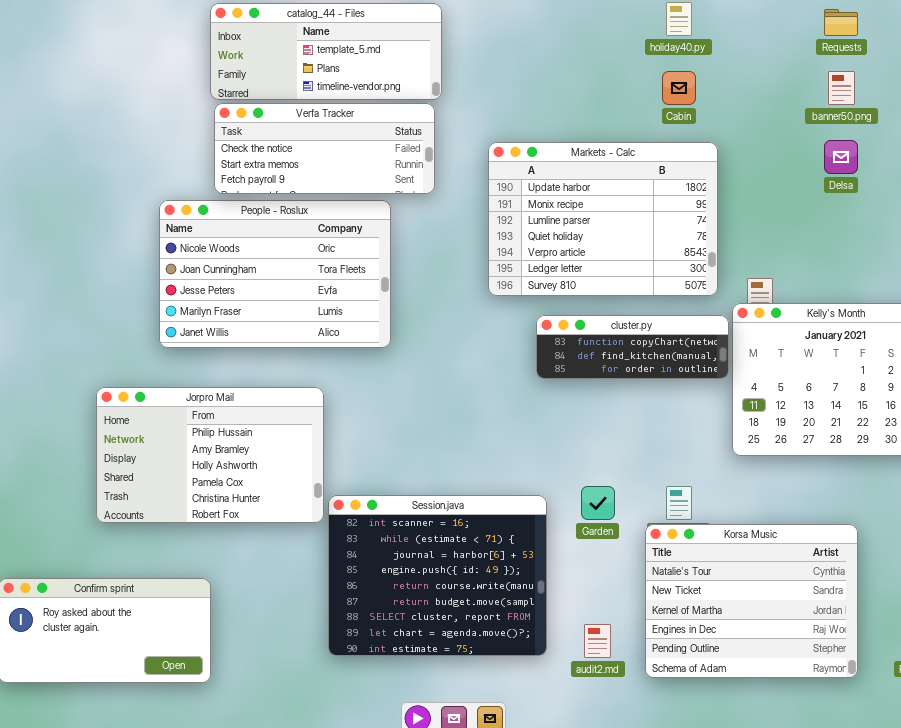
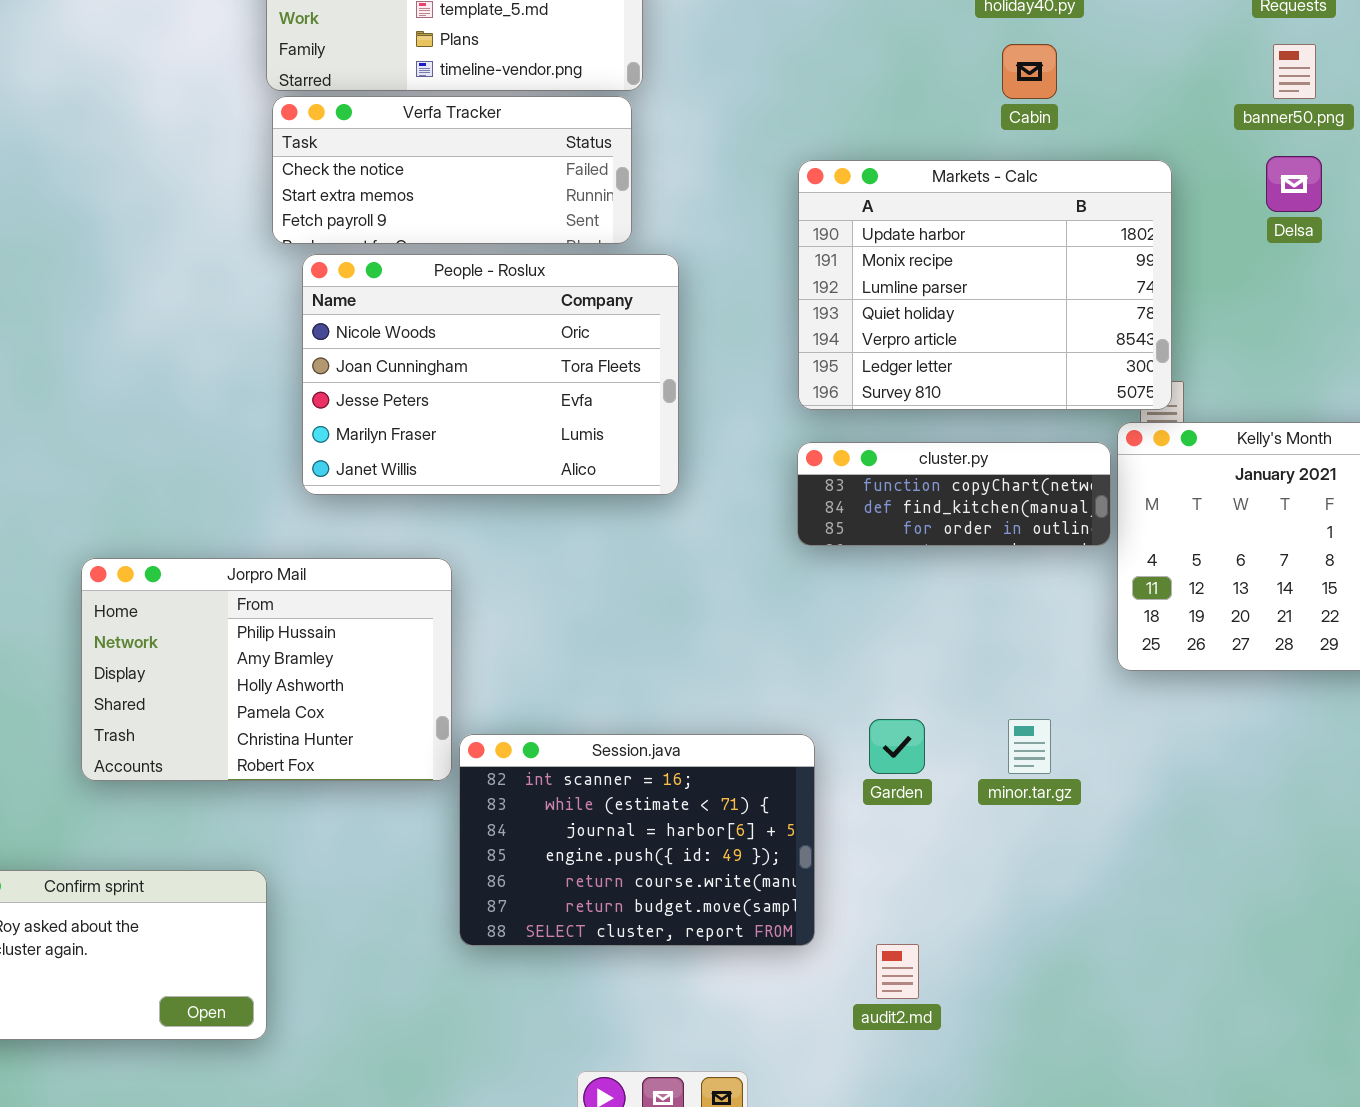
Markets - Calc: [488,142,718,296] -> [798,160,1172,410], moved
People - Roslux: [159,200,391,348] -> [302,254,679,495], moved
Session.java: [328,495,547,656] -> [459,734,815,946], resized
Korsa Music: [645,524,858,678] -> none, closed

